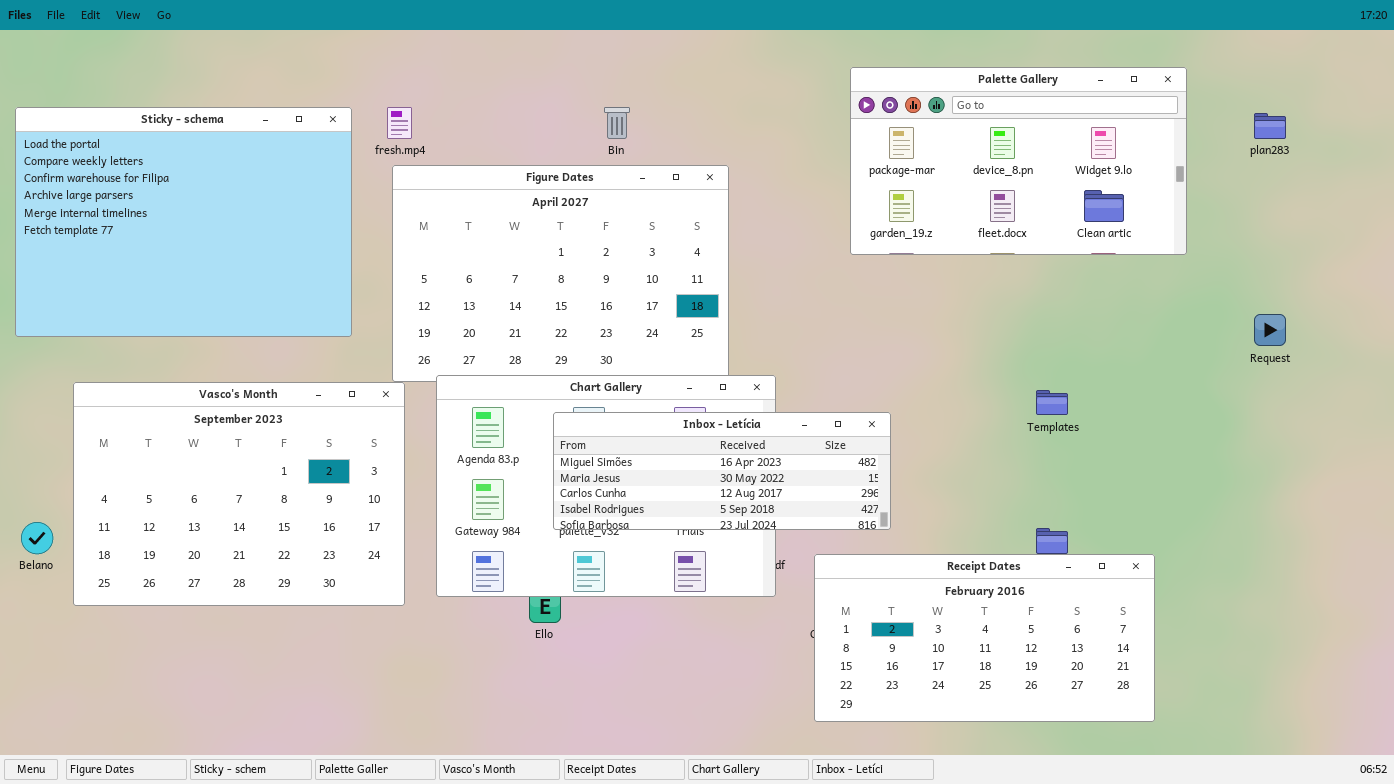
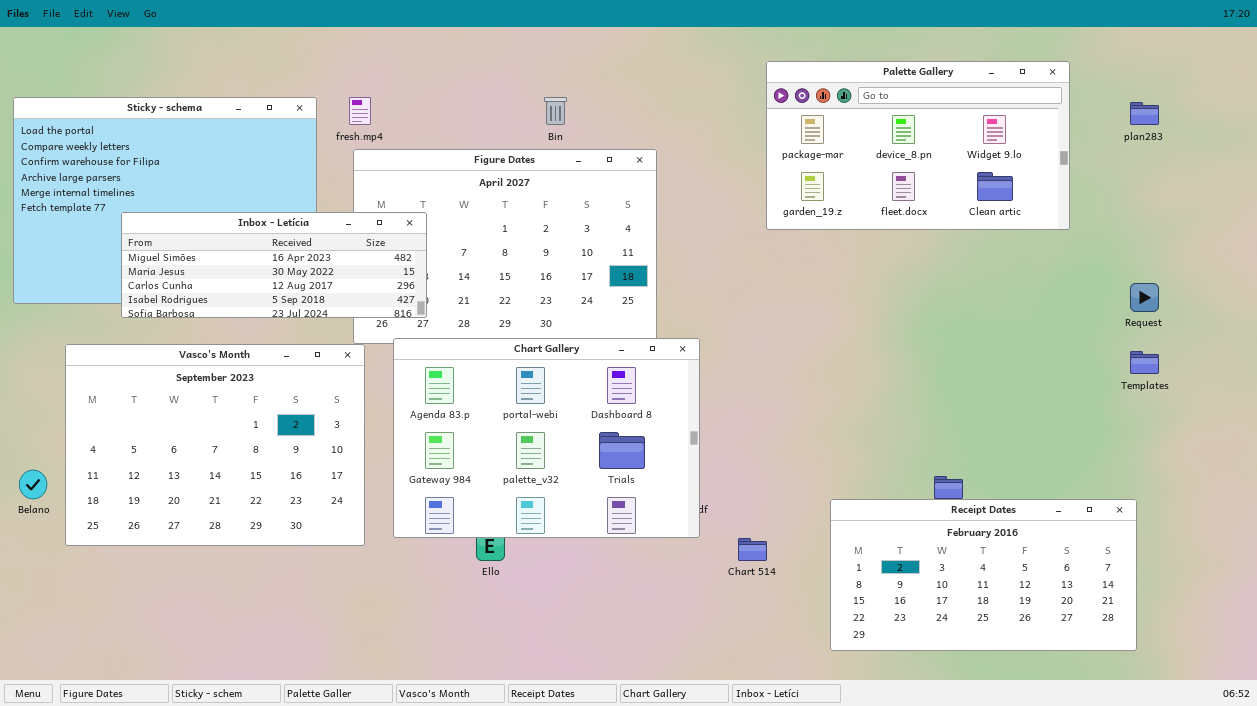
Templates: [1036,390,1068,415] -> [1130,351,1159,374], moved
Inbox - Letícia: [553,412,891,530] -> [121,212,427,318], moved
Receipt Dates: [814,554,1155,722] -> [830,499,1137,651], moved

